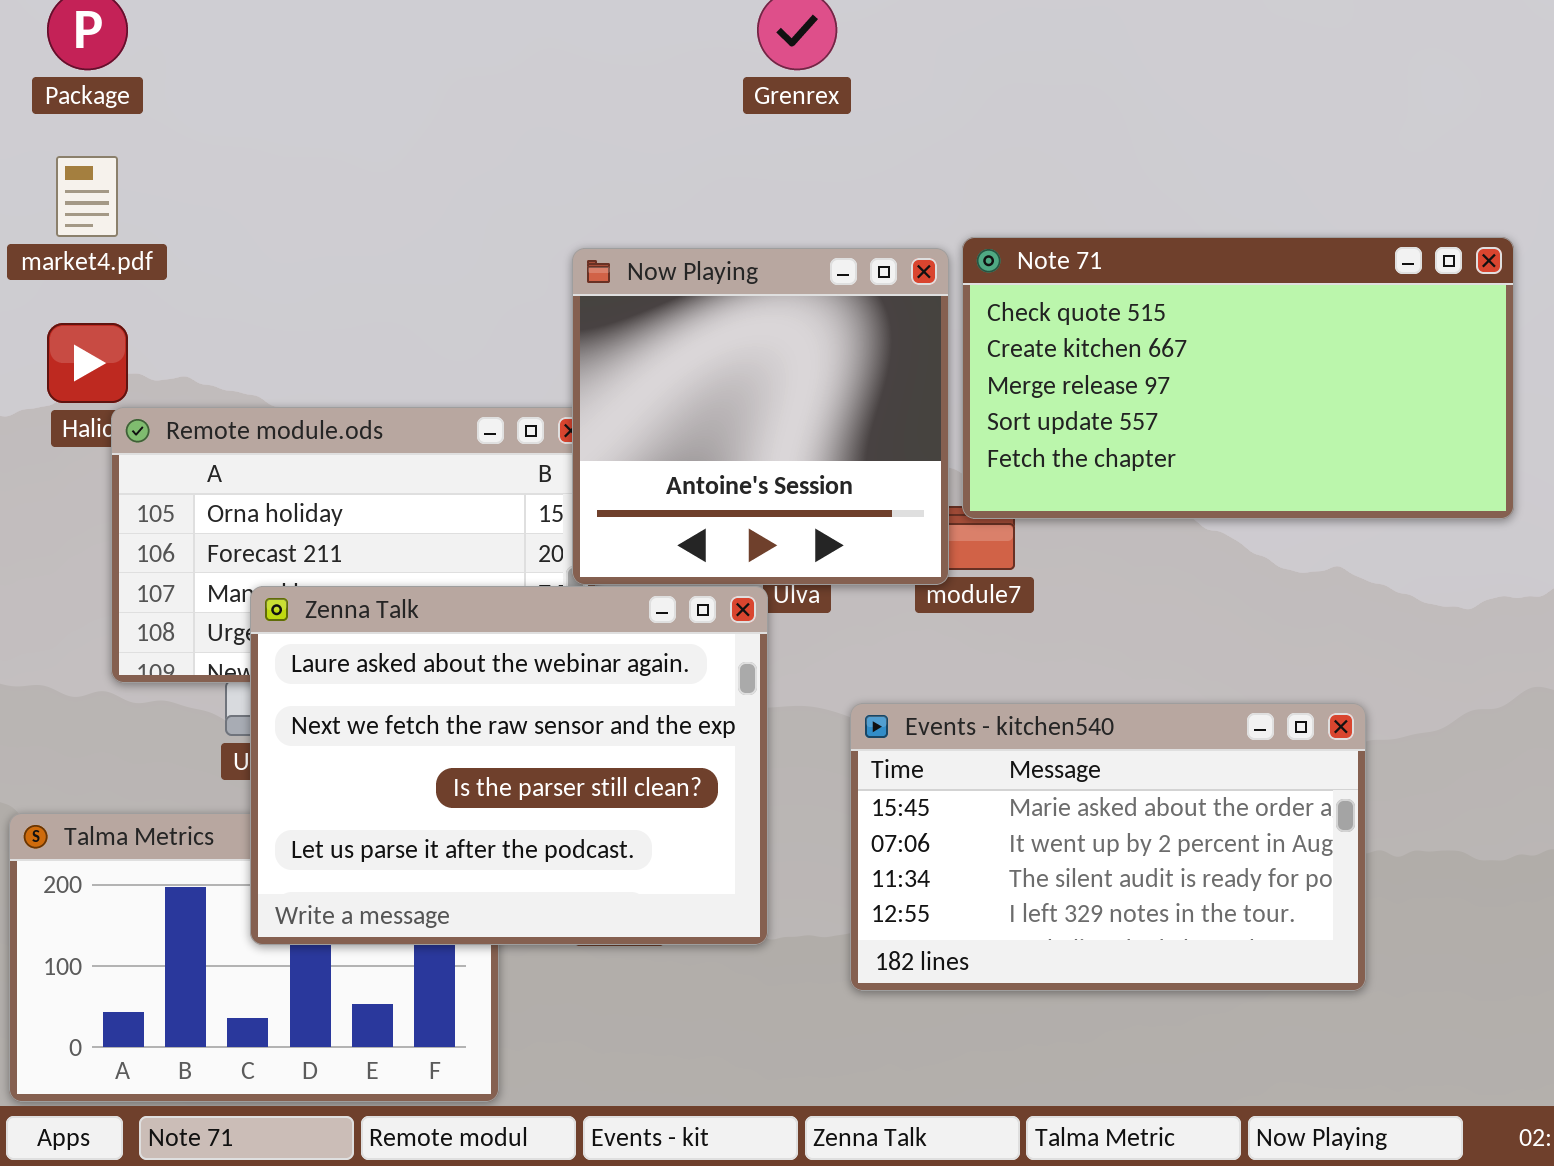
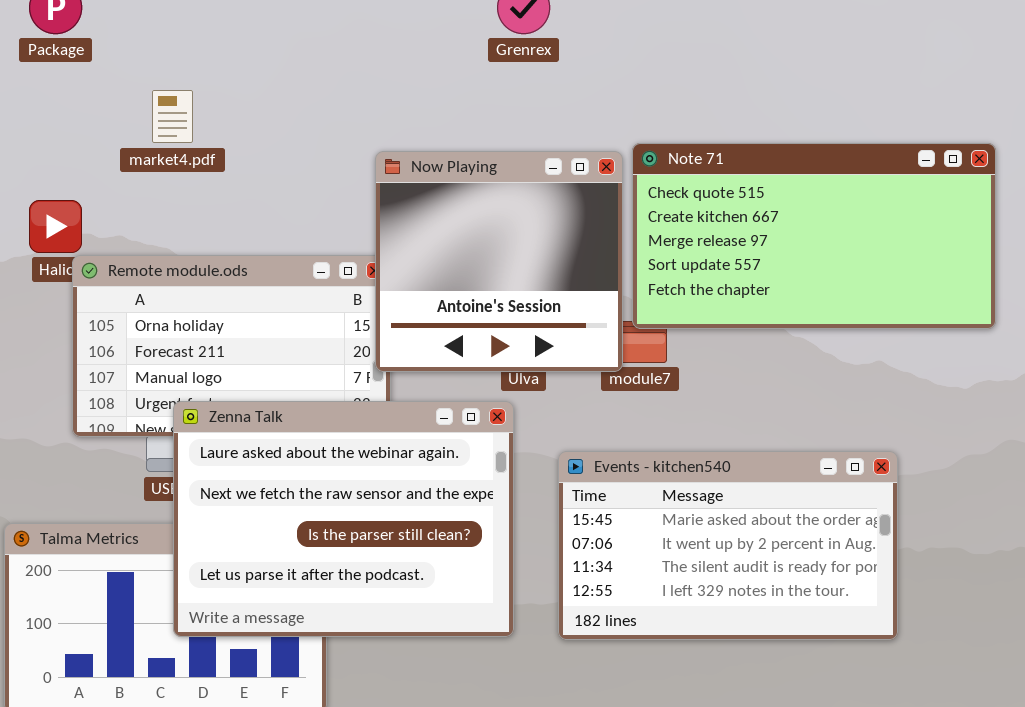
market4.pdf: [56,156,118,237] -> [152,90,193,143], moved
Zenna Talk: [250,586,768,945] -> [173,401,514,637], moved

